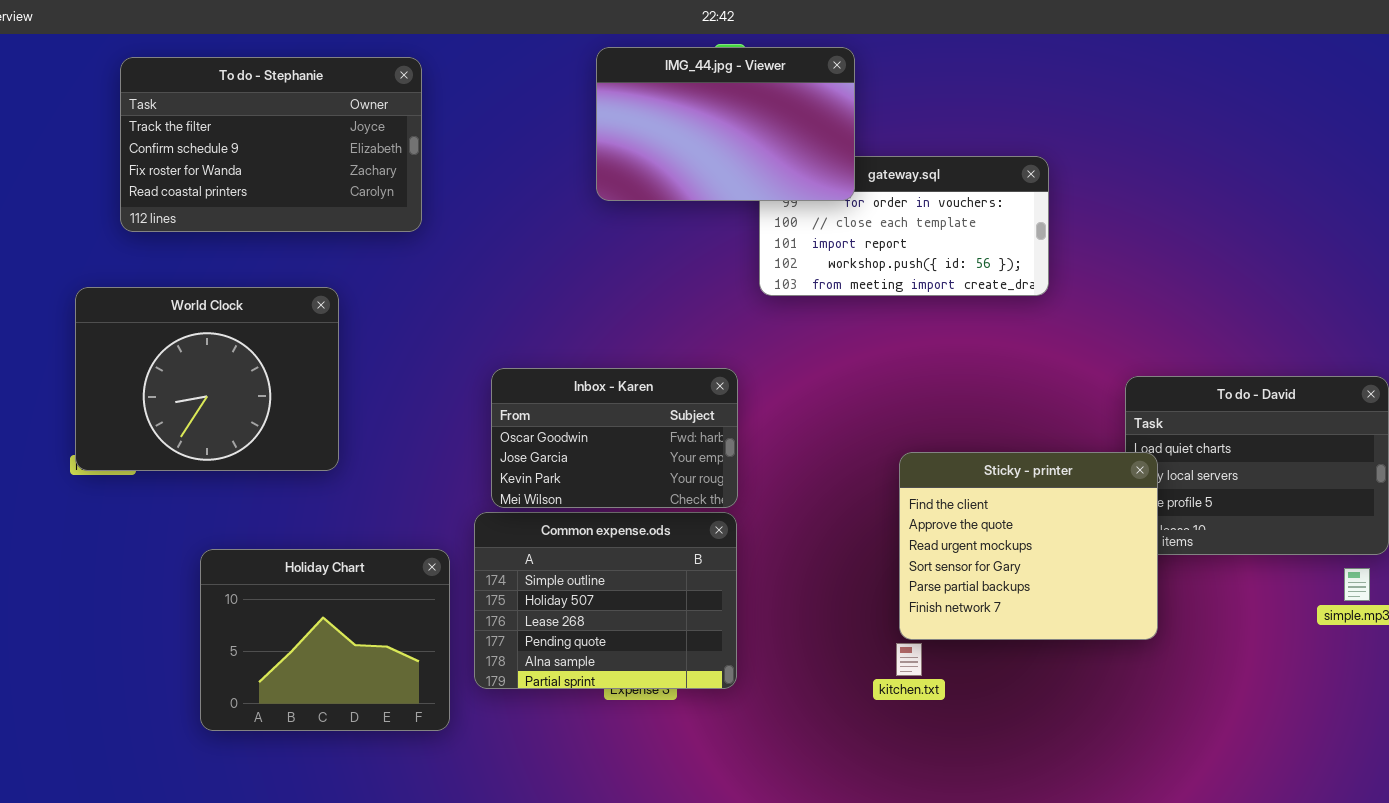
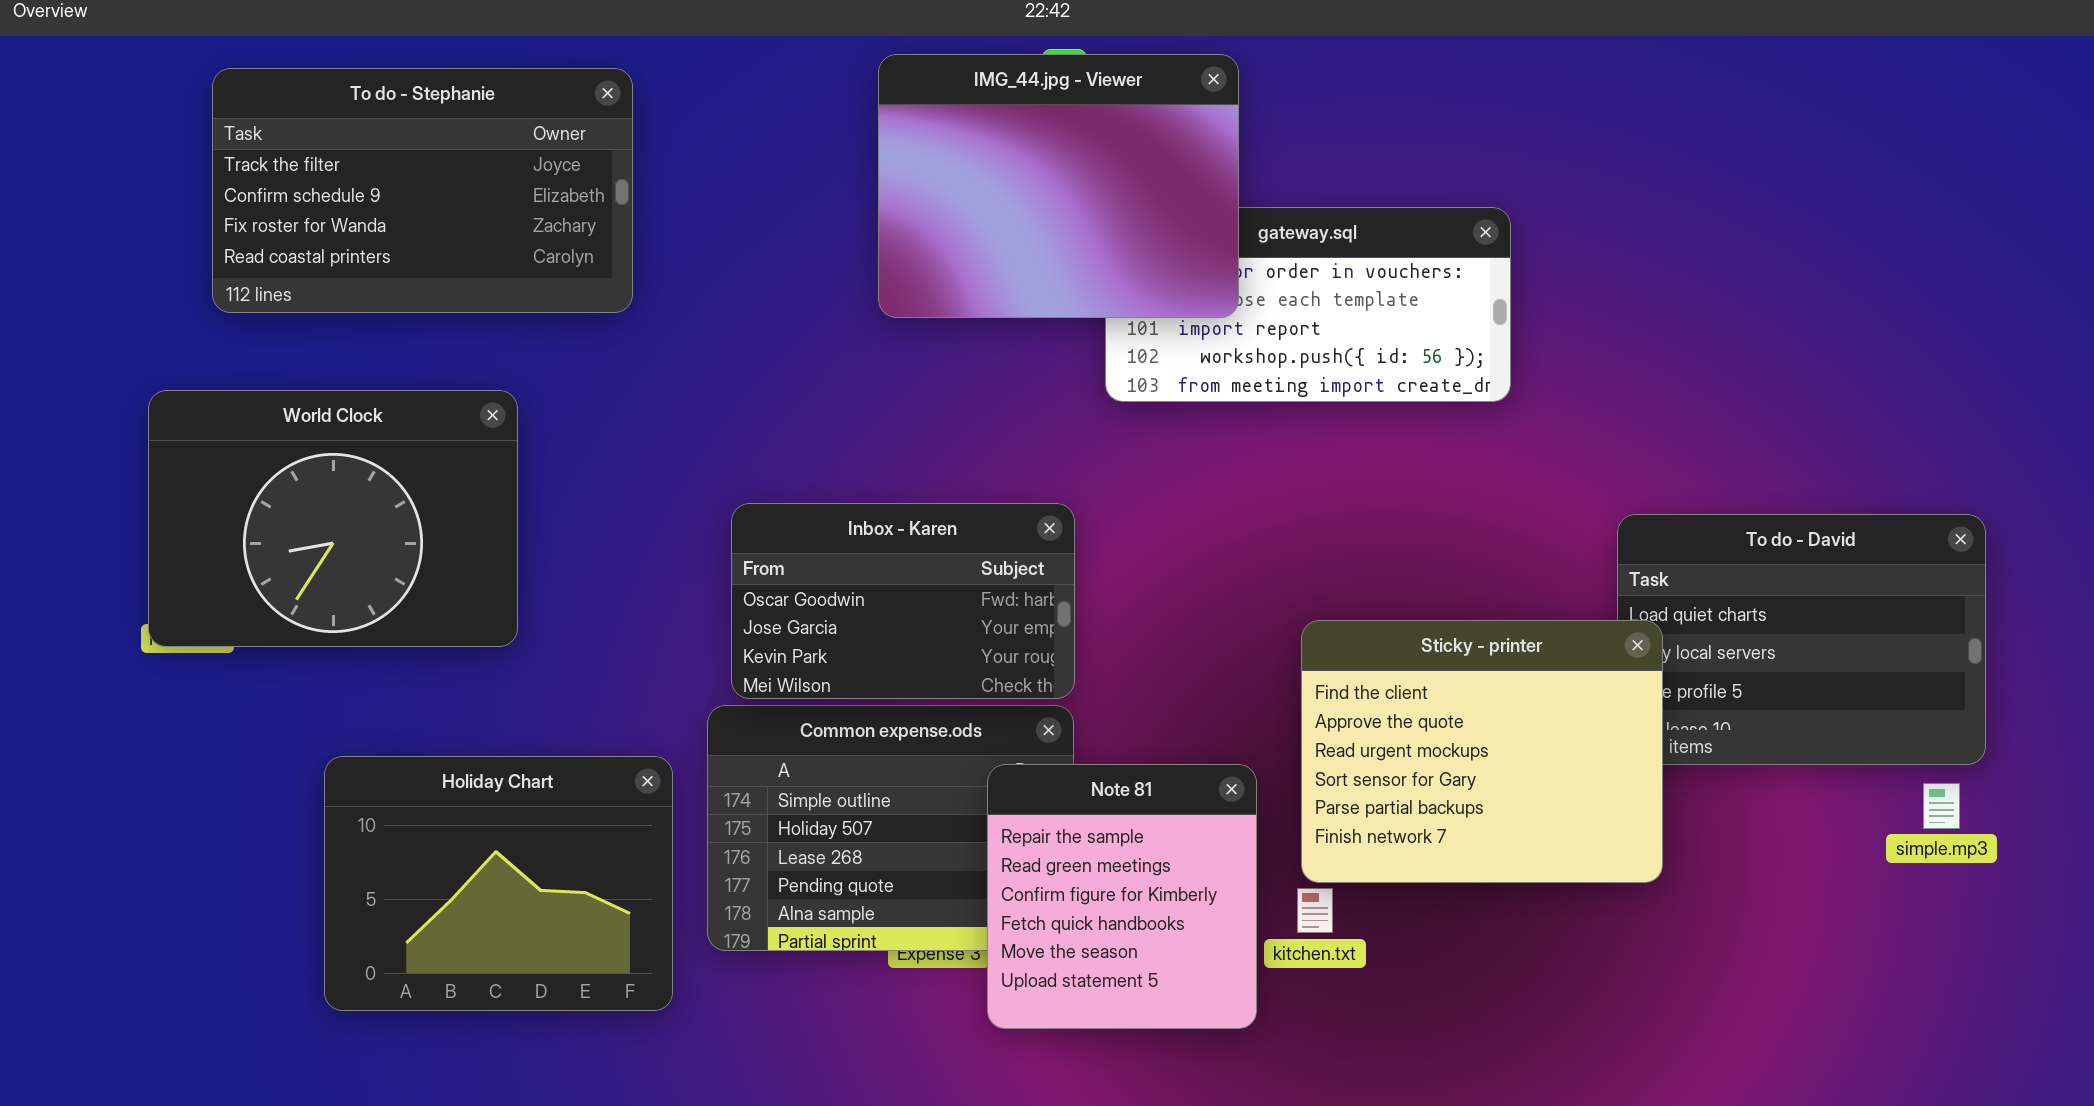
IMG_44.jpg - Viewer: [596,47,855,201] -> [878,54,1239,318], resized
Note 81: none -> [987,764,1257,1029], opened

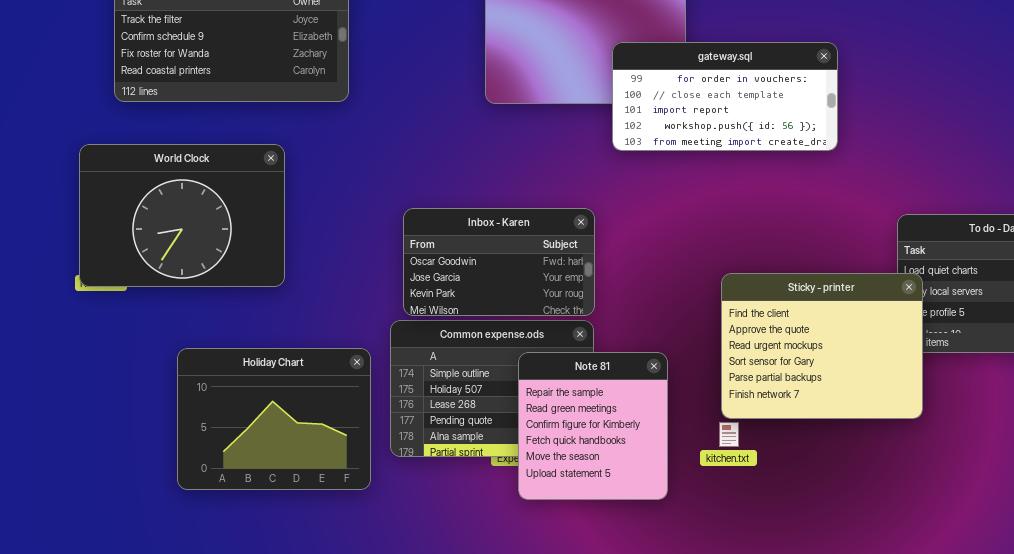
gateway.sql: [1105,207,1511,402] -> [612,42,838,151], raised
Note 81: [987,764,1257,1029] -> [518,352,668,500], moved

